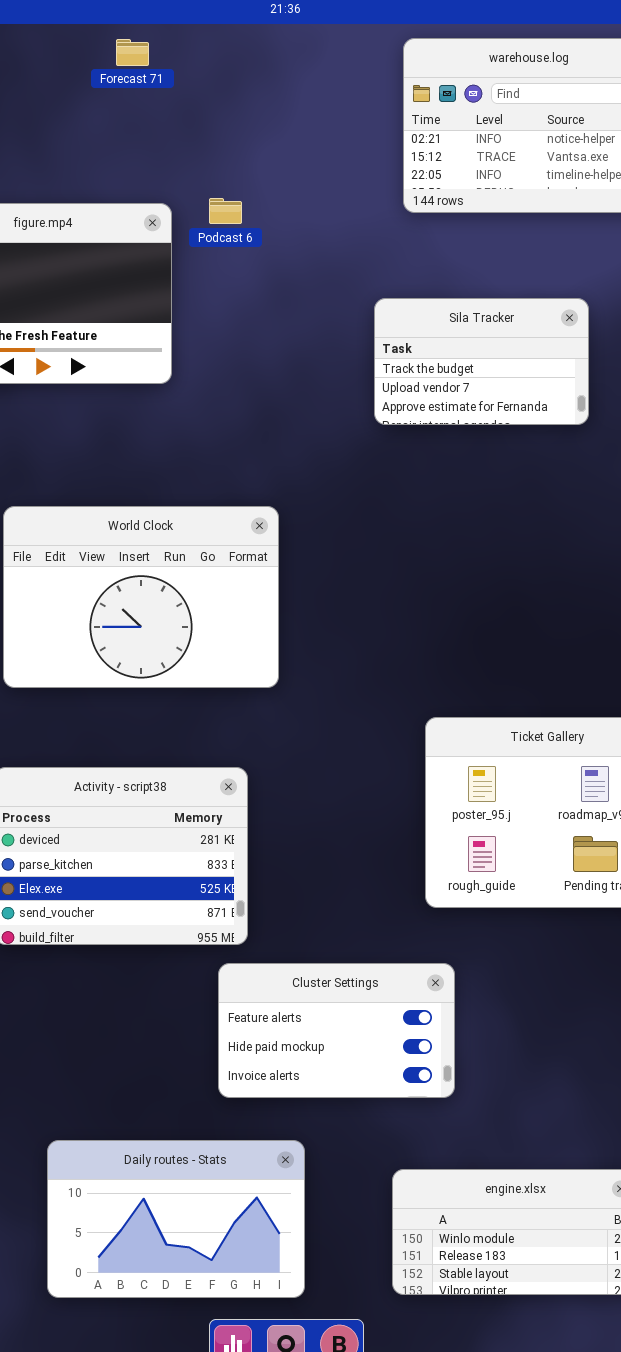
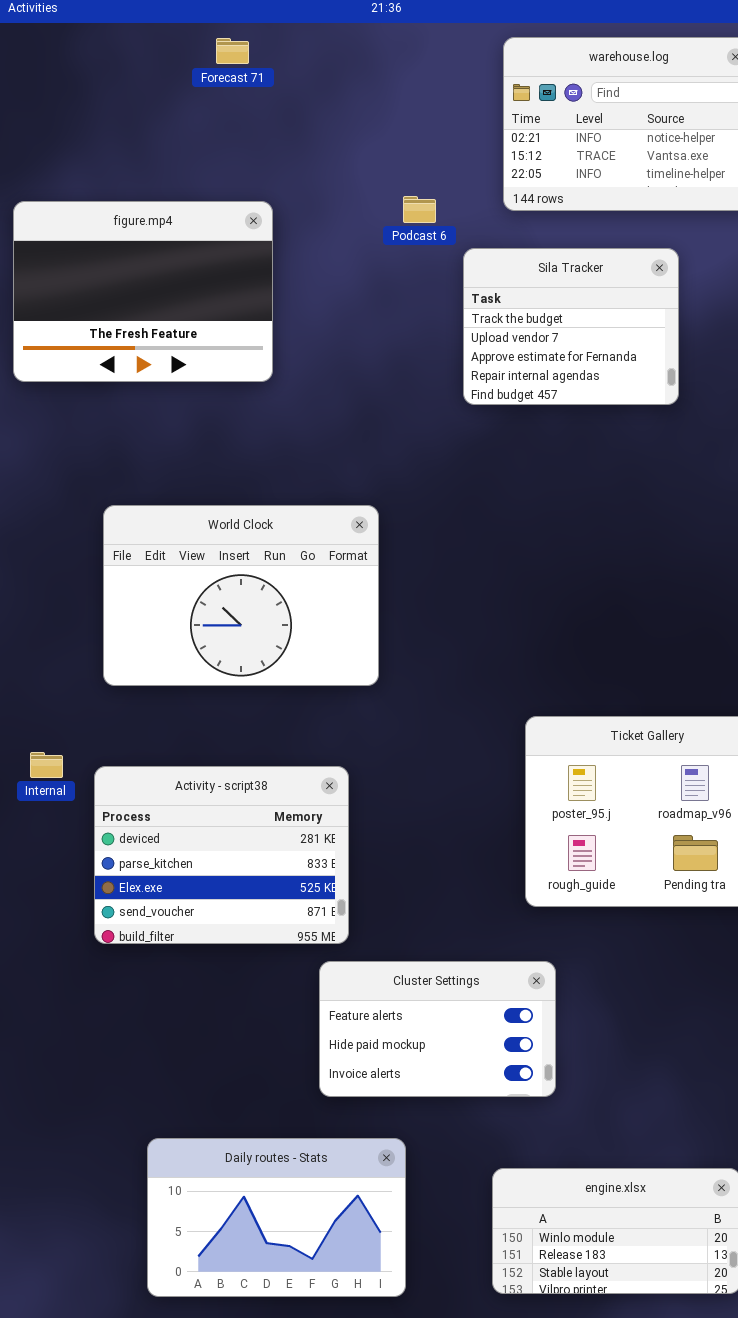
Podcast 6: [209,198,242,224] -> [403,196,436,223], moved
Sila Tracker: [374,298,589,425] -> [463,248,679,405], moved, resized

